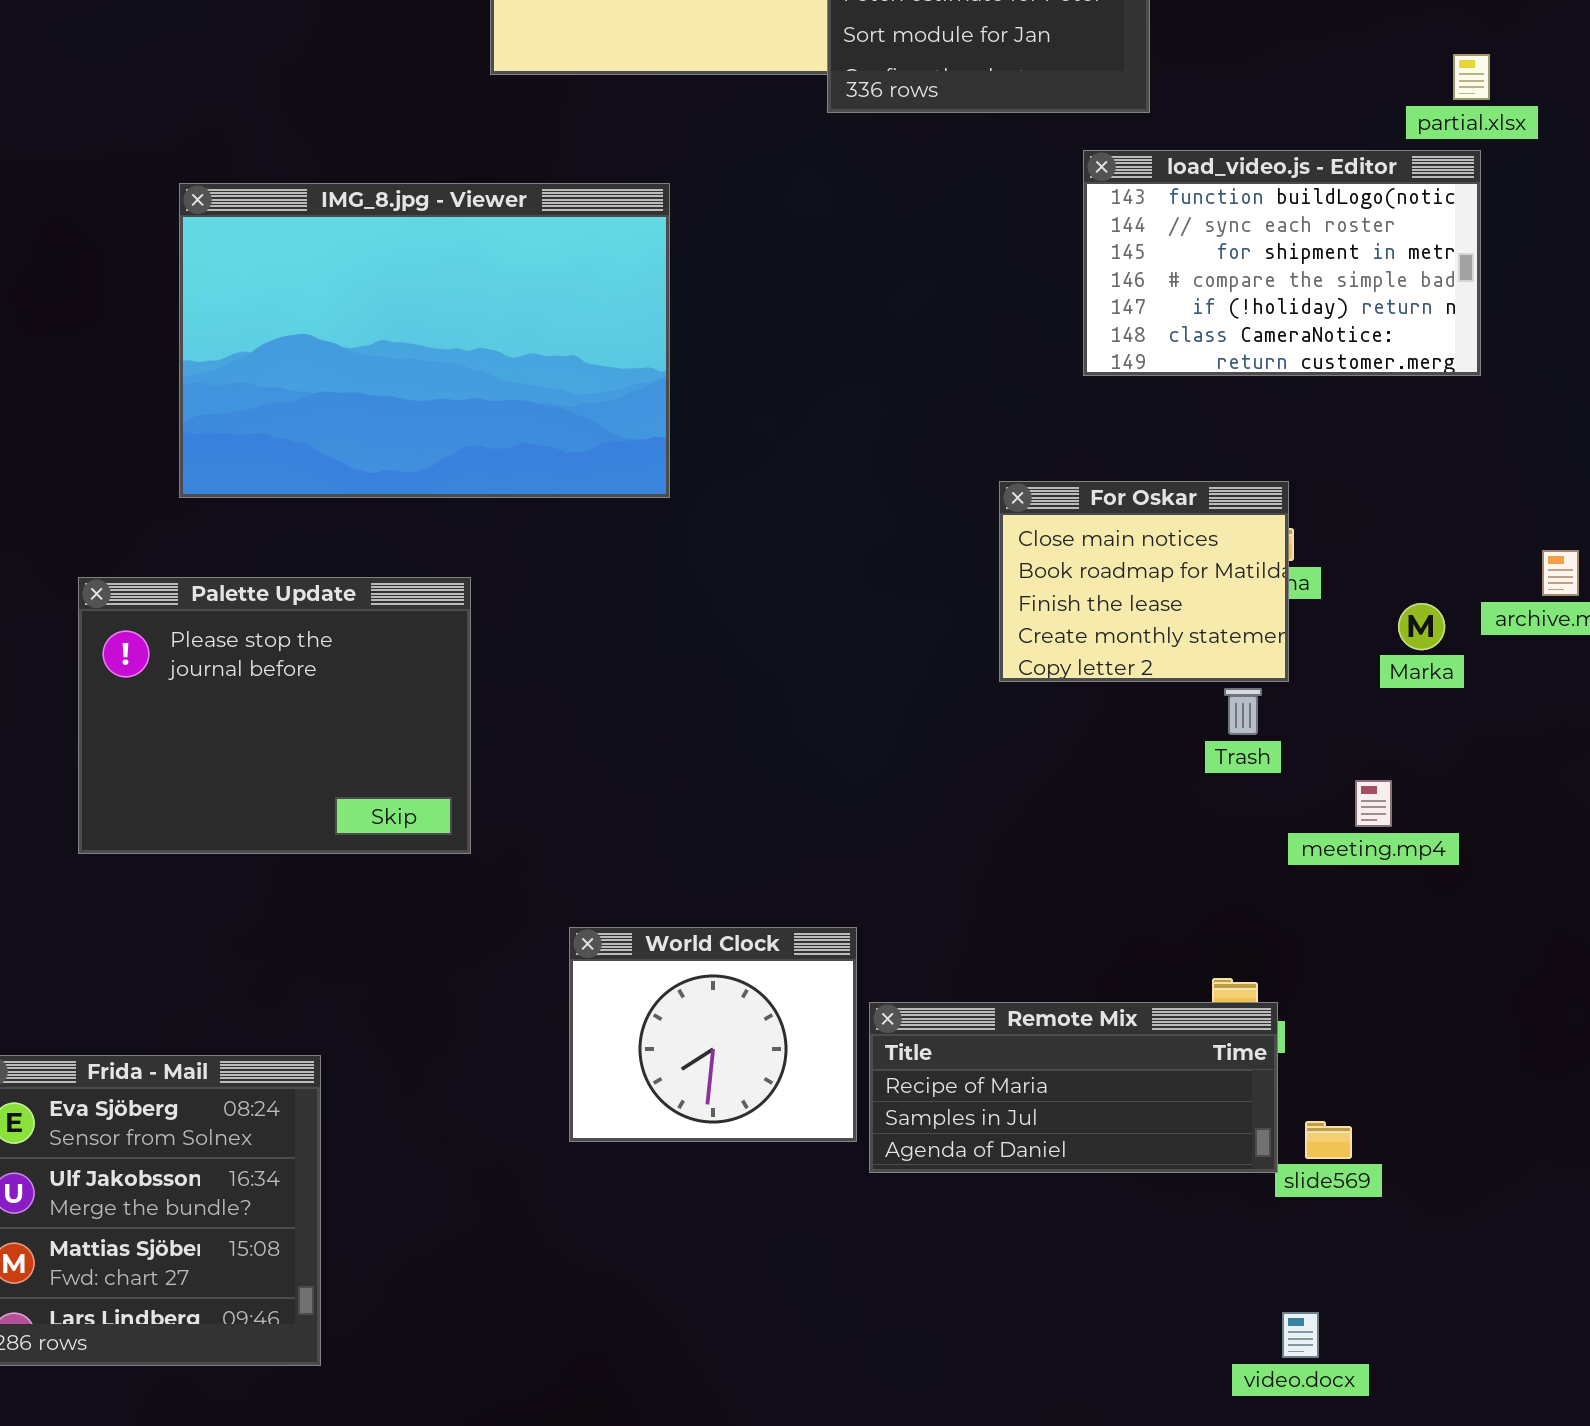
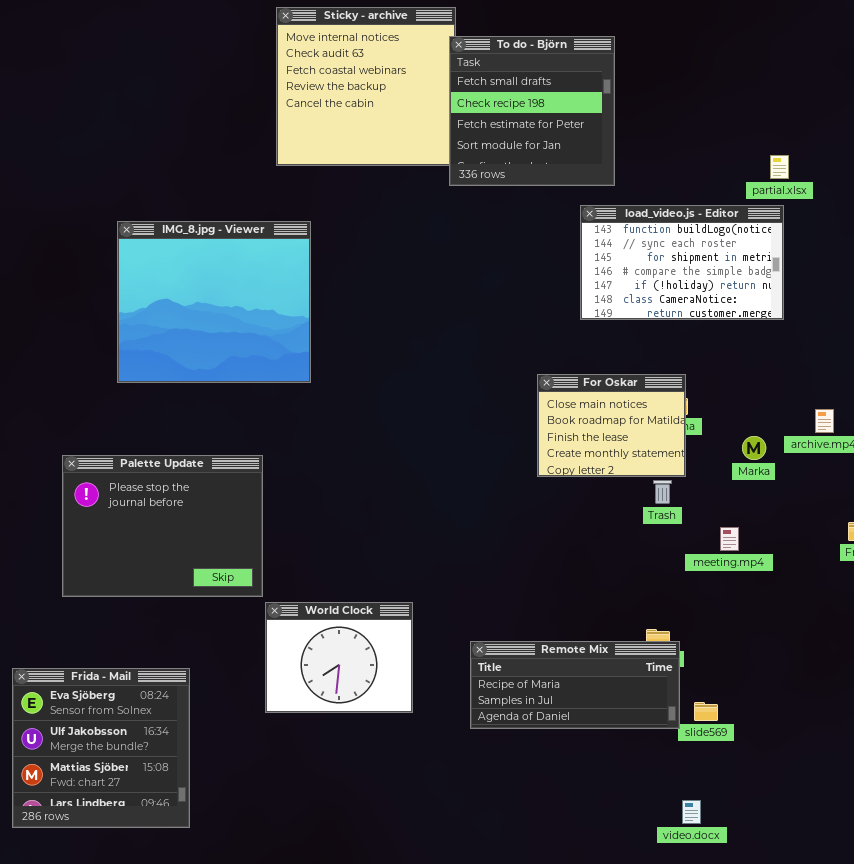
IMG_8.jpg - Viewer: [179,183,670,498] -> [117,221,311,383], resized
Palette Update: [78,577,471,854] -> [62,455,263,597], moved
World Clock: [569,927,857,1142] -> [265,602,413,713], moved

